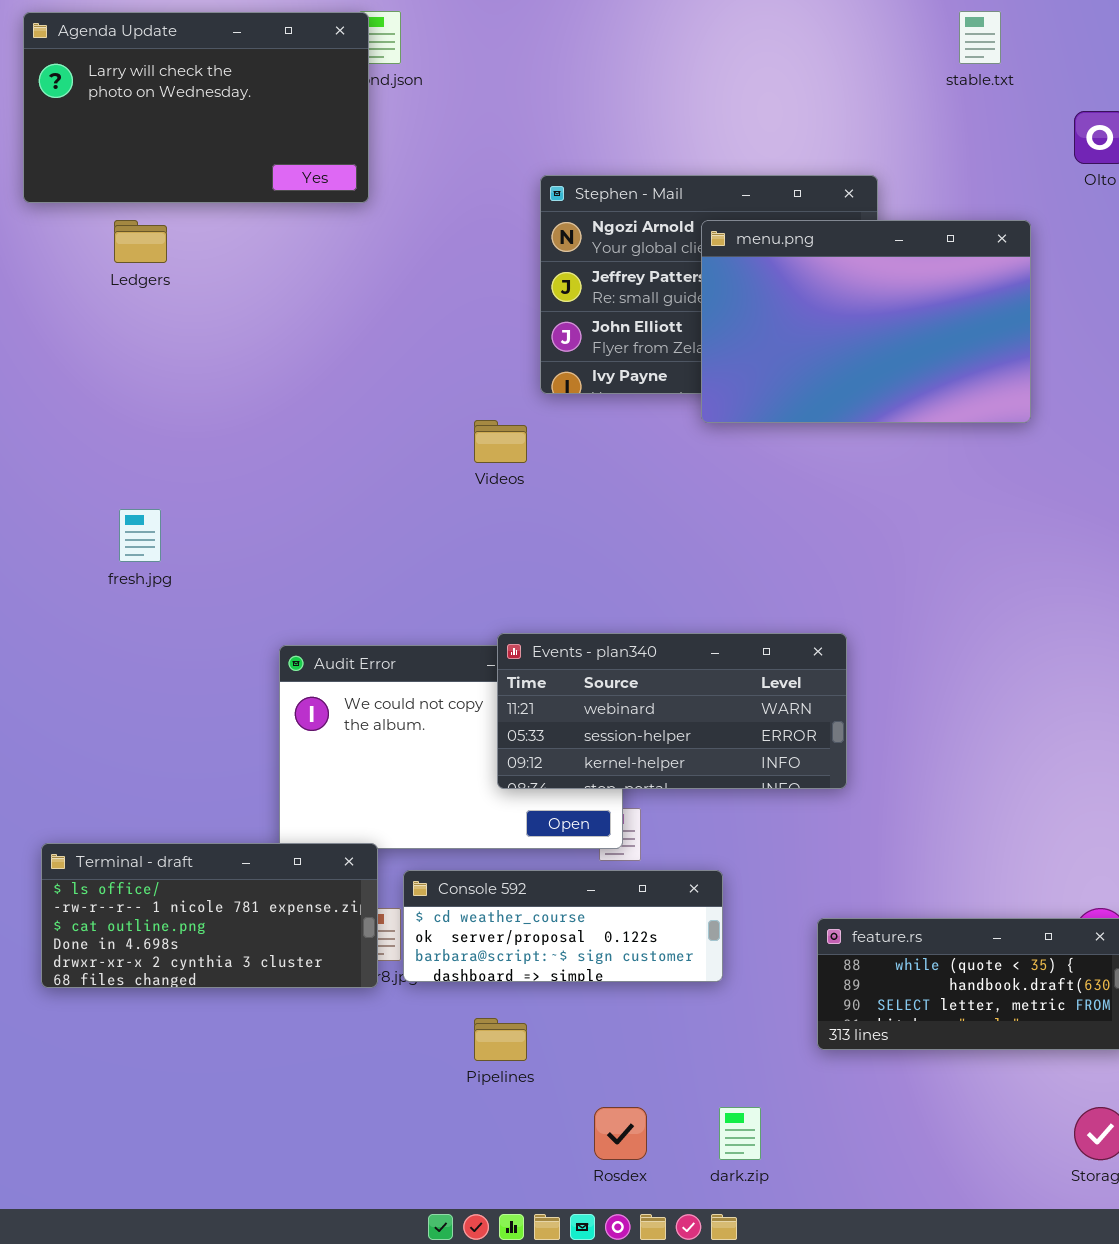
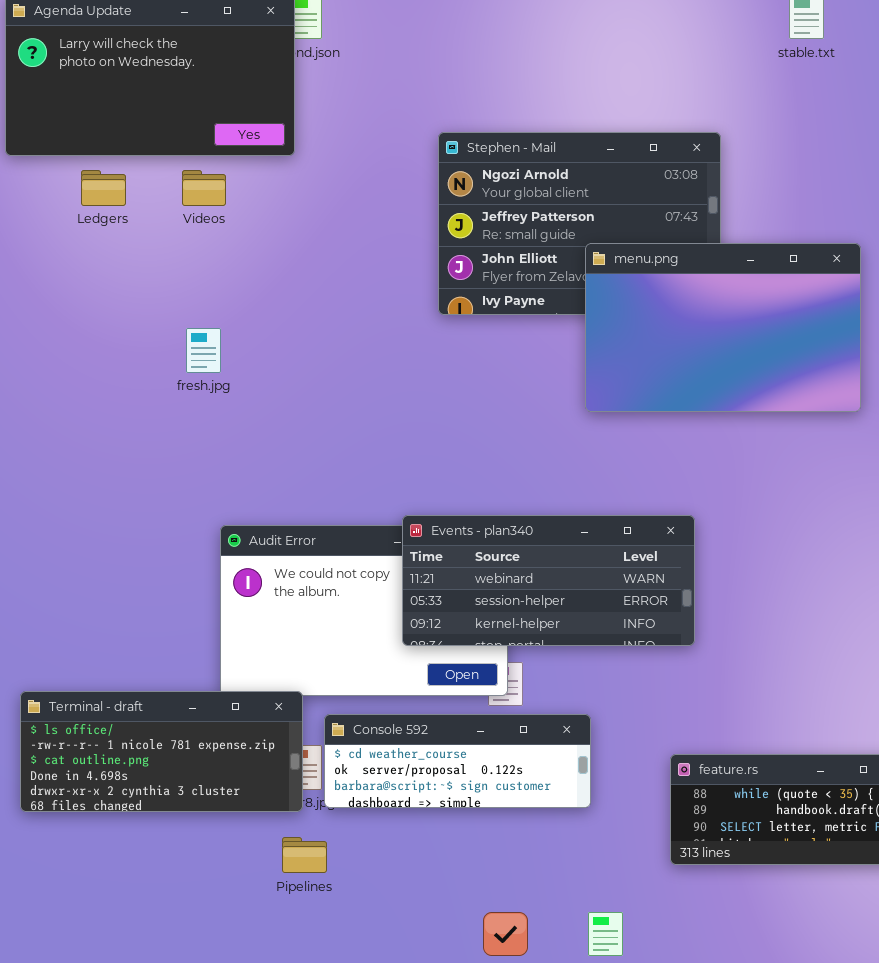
menu.png: [701,220,1031,423] -> [585,243,861,412], moved
Videos: [474,420,527,463] -> [182,170,226,206], moved
fresh.jpg: [119,509,161,562] -> [186,328,221,373], moved
Pipelines: [474,1018,527,1061] -> [282,837,327,873], moved

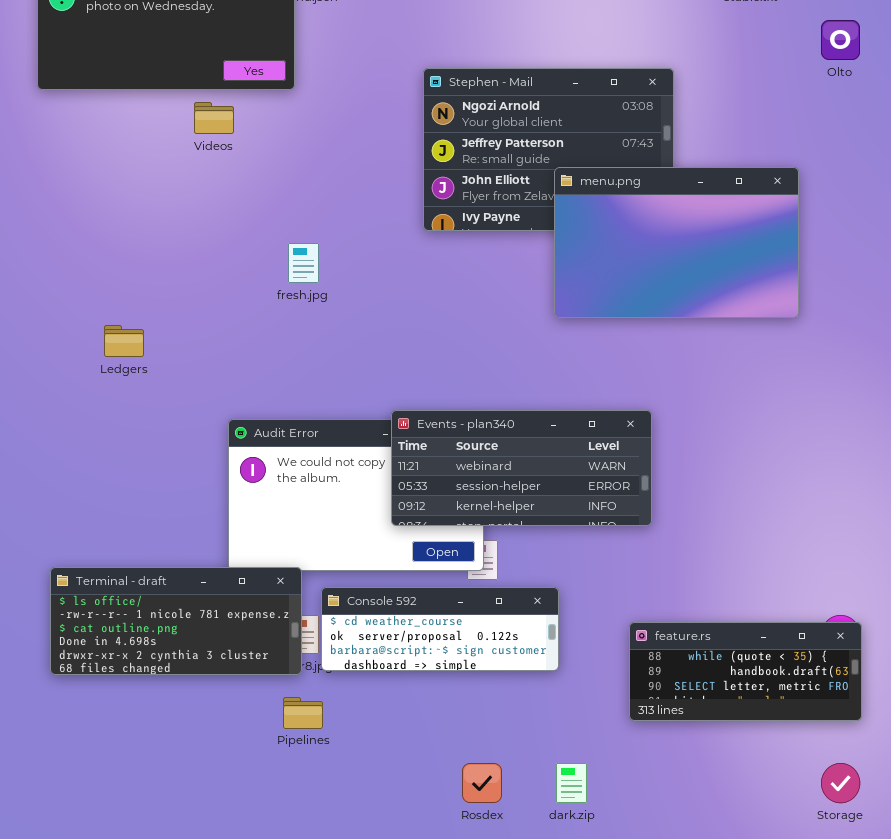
Ledgers: [81,170,126,206] -> [104,325,144,357], moved
fresh.jpg: [186,328,221,373] -> [288,243,319,283], moved

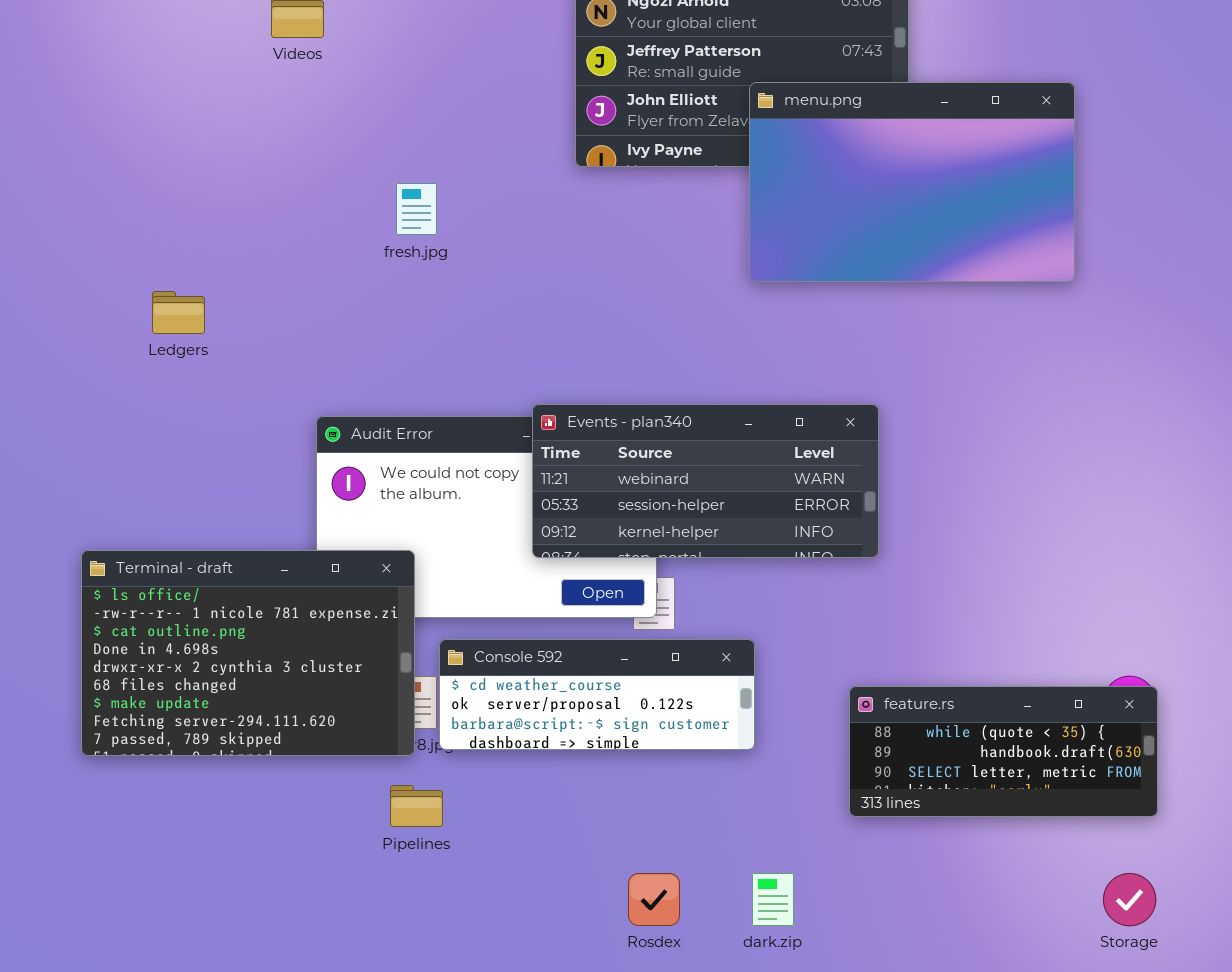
Terminal - draft: [50,567,302,675] -> [81,550,415,756], resized

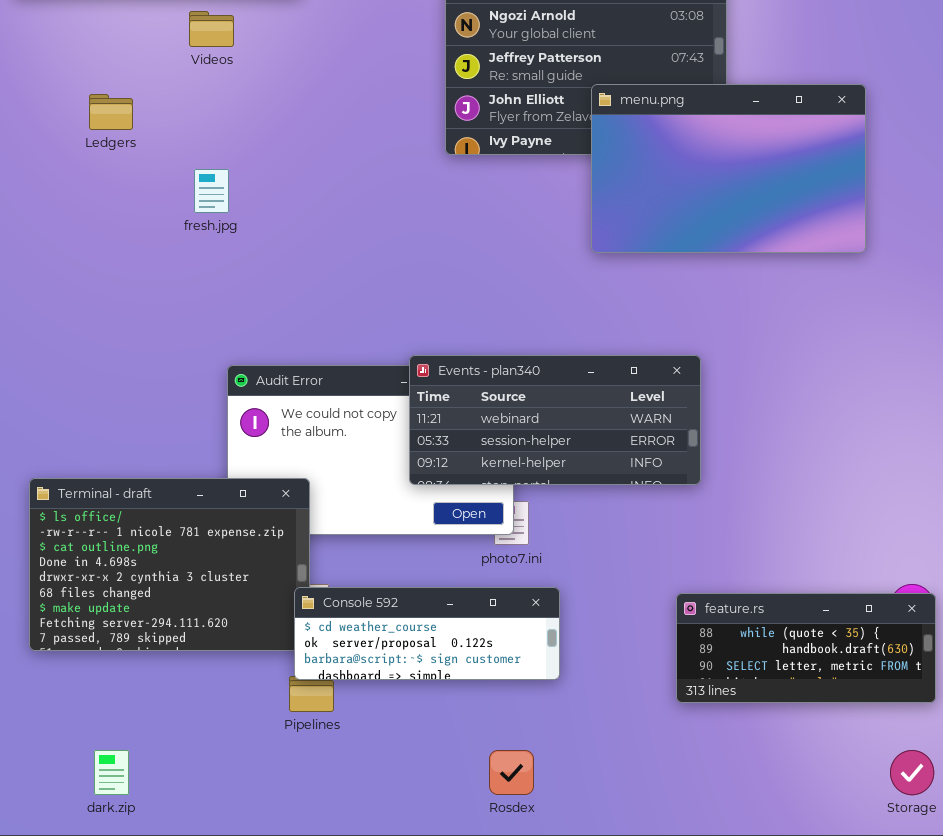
fresh.jpg: [396,183,437,235] -> [194,169,229,213], moved
Ledgers: [152,291,205,334] -> [89,94,133,130], moved
Console 592: [439,639,755,750] -> [294,587,560,680], moved
dark.zip: [752,873,794,926] -> [94,750,129,795], moved

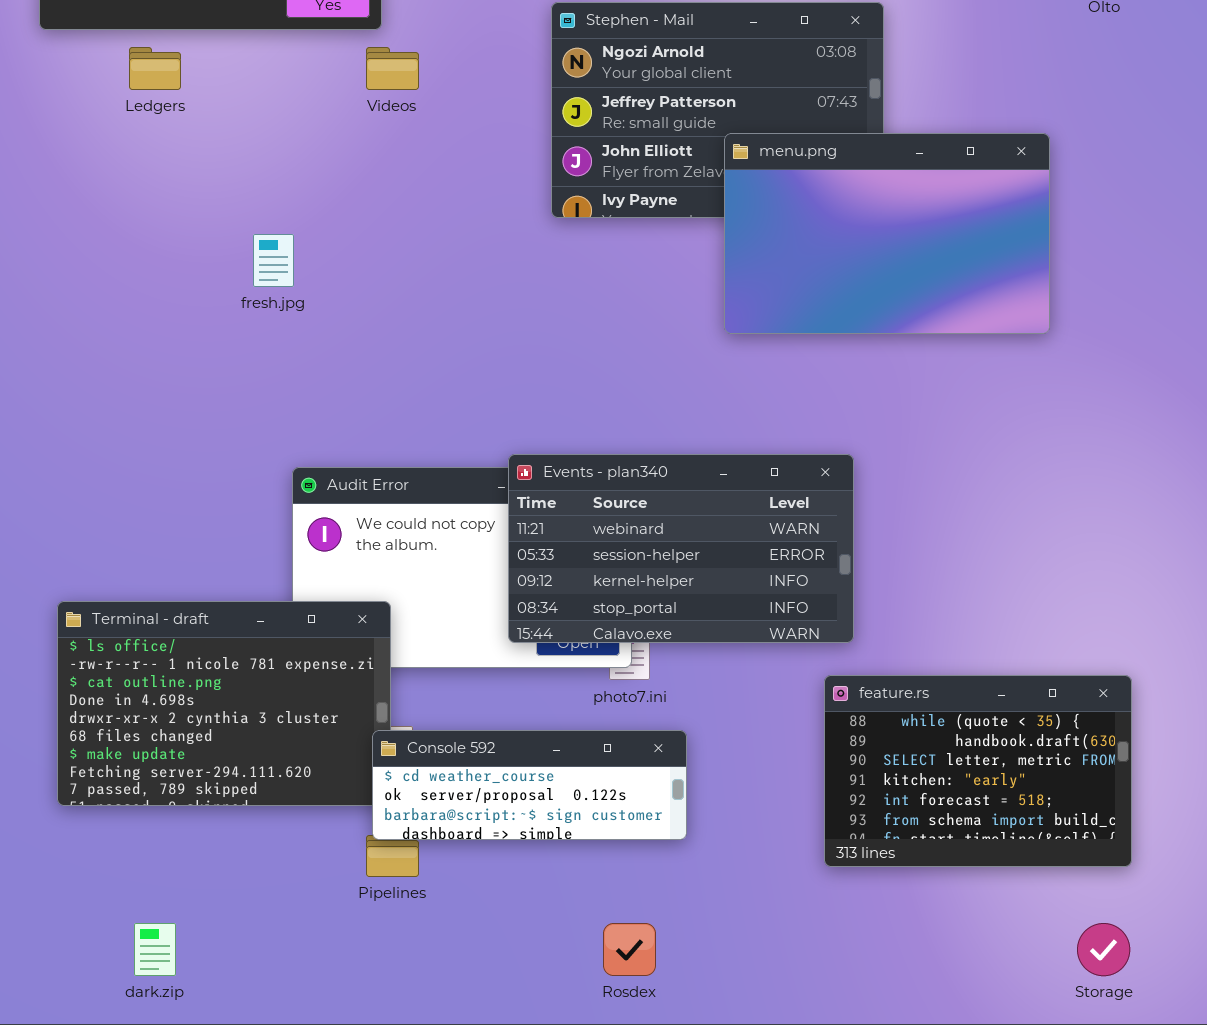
Videos: [189,11,234,47] -> [366,47,419,90], moved
Ledgers: [89,94,133,130] -> [129,47,181,90], moved
Events - plan340: [409,355,701,485] -> [508,454,854,643], resized
feature.rs: [676,593,936,703] -> [824,675,1132,867], resized

